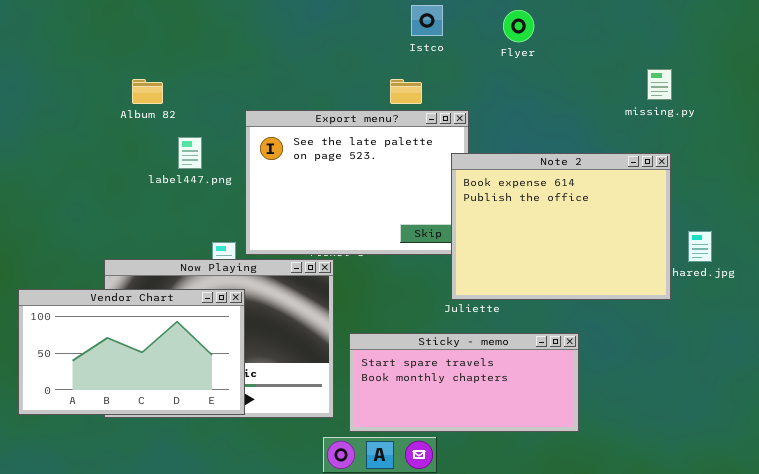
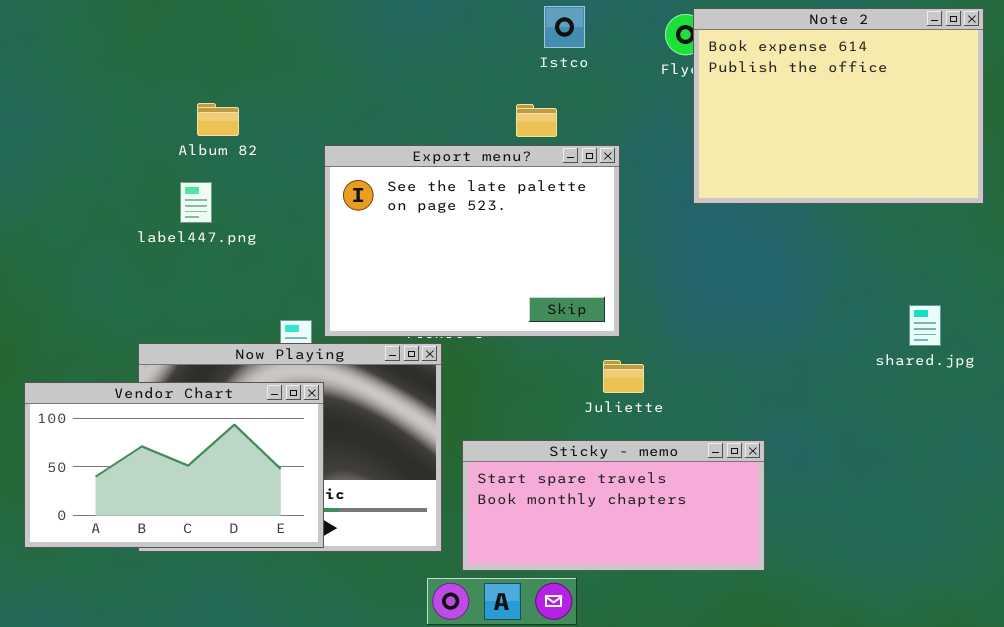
Album 82: [132,79,163,104] -> [197,103,239,136], moved
label447.png: [178,137,202,169] -> [180,182,212,223], moved
Note 2: [451,153,671,300] -> [693,8,984,204], moved

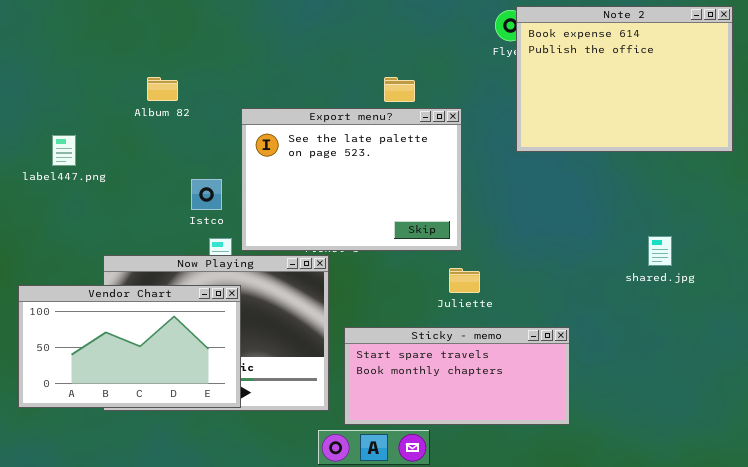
Istco: [544,6,585,48] -> [191,179,222,210], moved
label447.png: [180,182,212,223] -> [52,135,76,166], moved
shared.jpg: [909,305,941,346] -> [648,236,672,266], moved

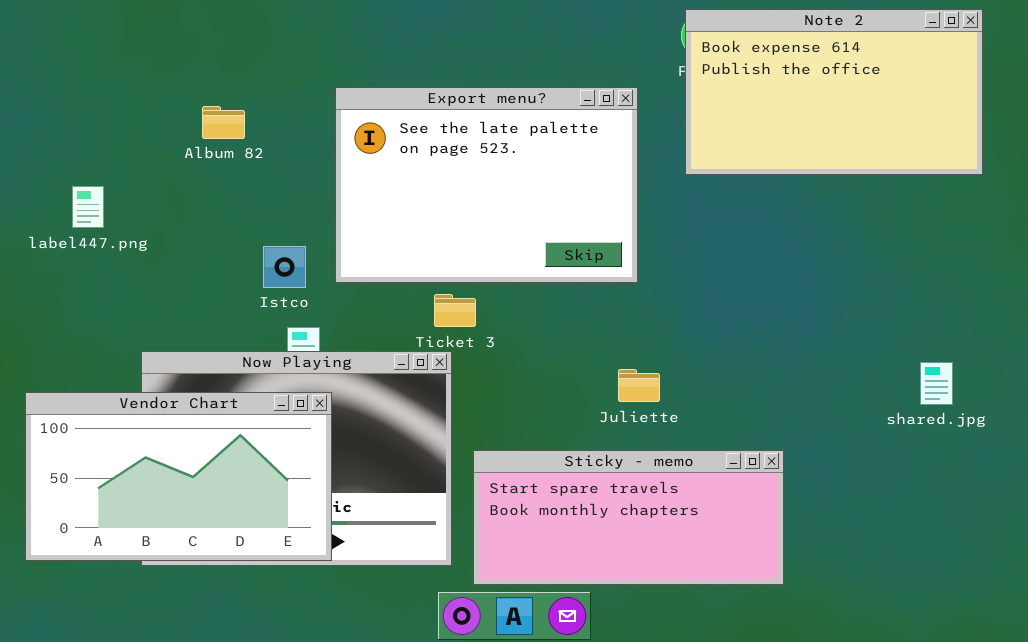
Note 2: [516,6,733,152] -> [685,9,983,175], moved, resized
Export menu?: [241,108,462,251] -> [335,87,638,283], moved
shared.jpg: [648,236,672,266] -> [920,362,953,405], moved

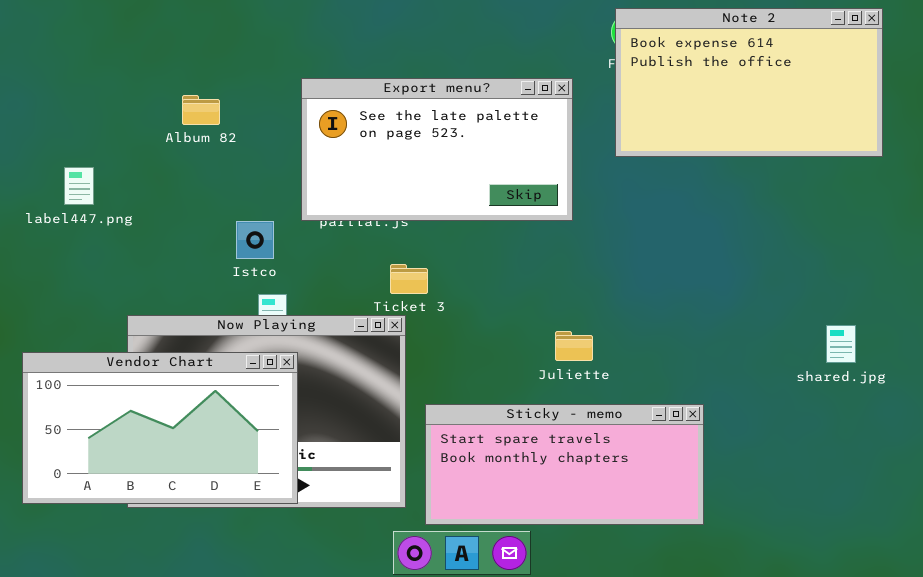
Export menu?: [335,87,638,283] -> [301,78,573,221], resized

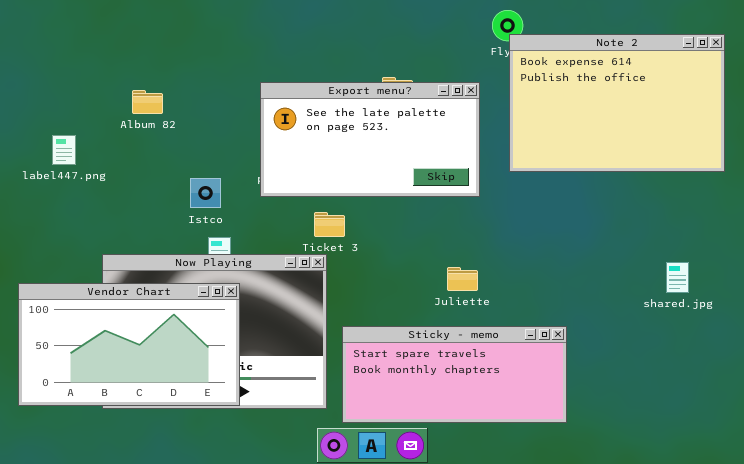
Note 2: [615,8,883,157] -> [509,34,725,172], moved, resized
Export menu?: [301,78,573,221] -> [260,82,480,197], moved
Album 82: [182,95,220,125] -> [132,90,163,114], moved

